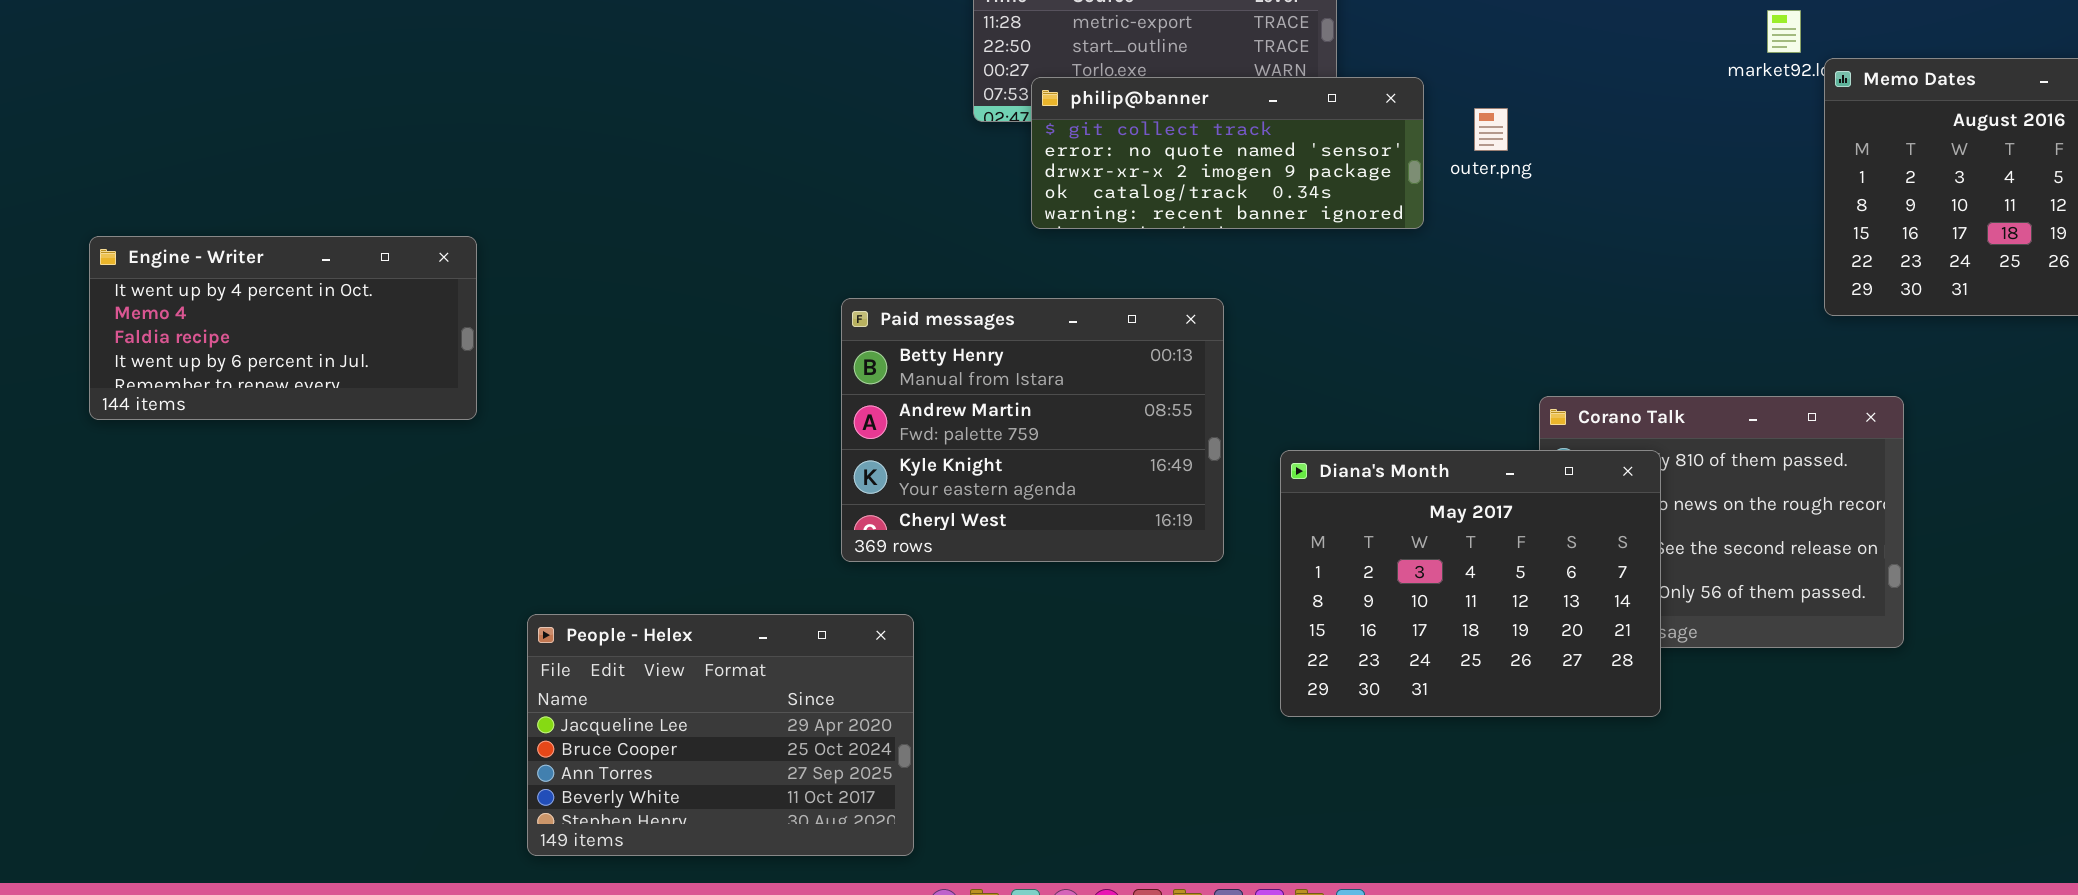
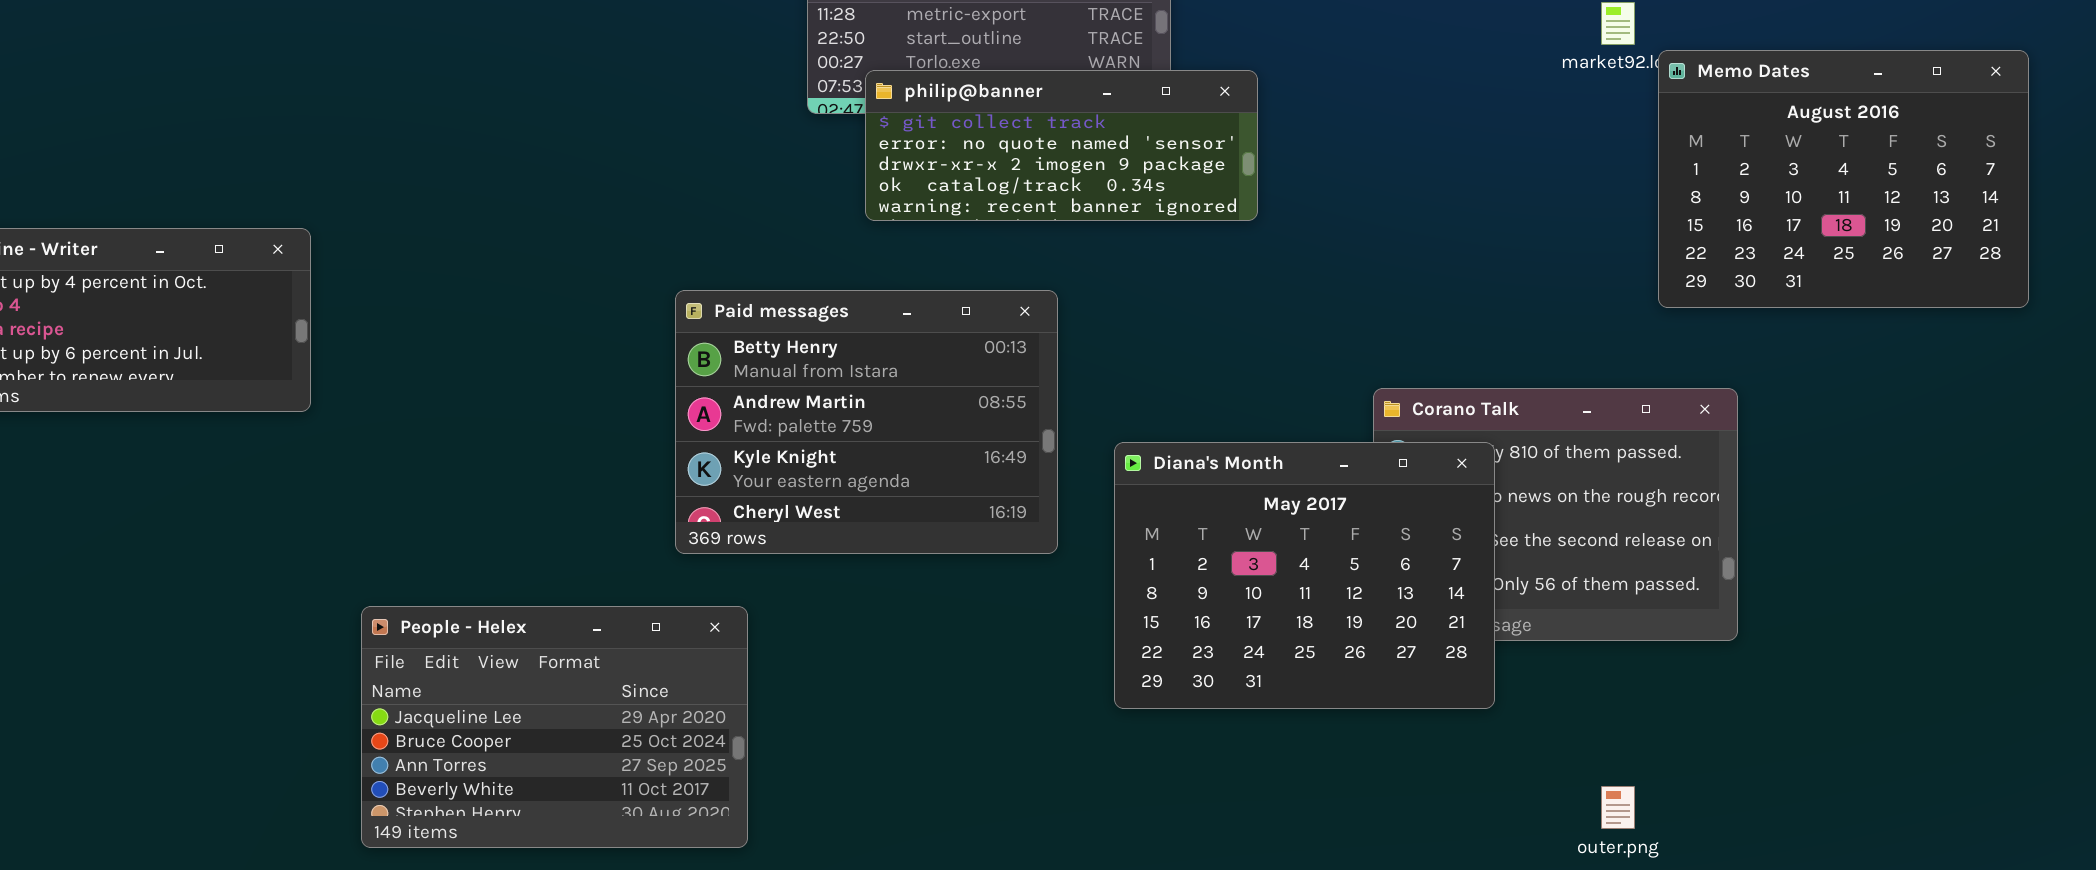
outer.png: [1474,108,1508,151] -> [1601,786,1635,829], moved

